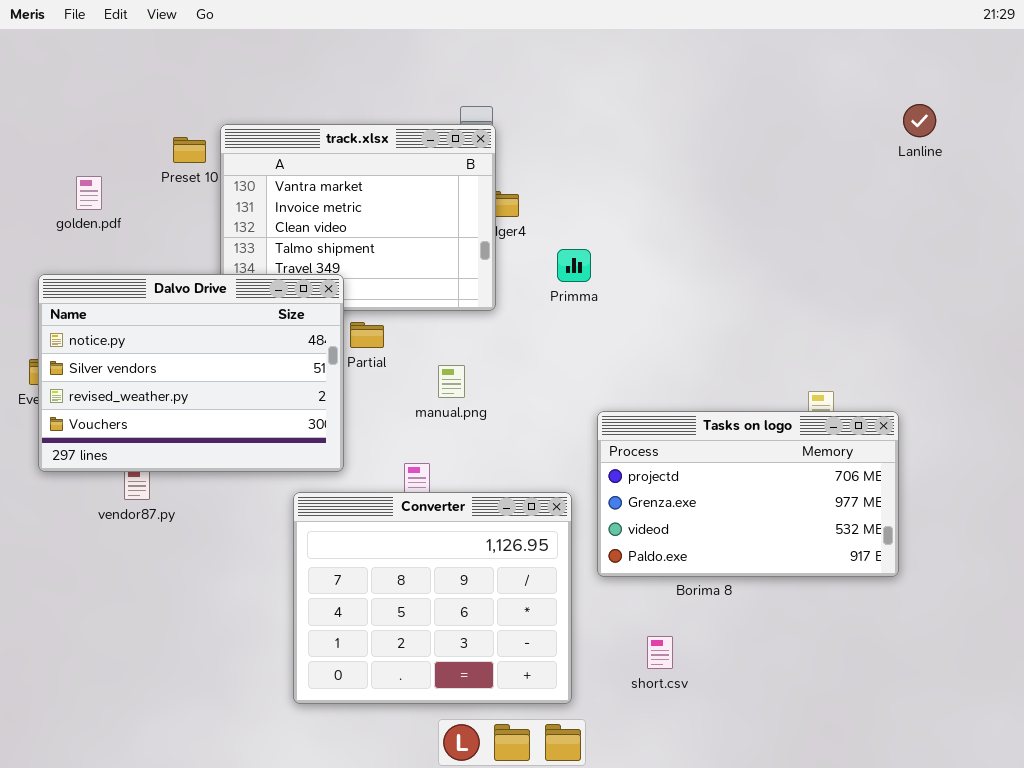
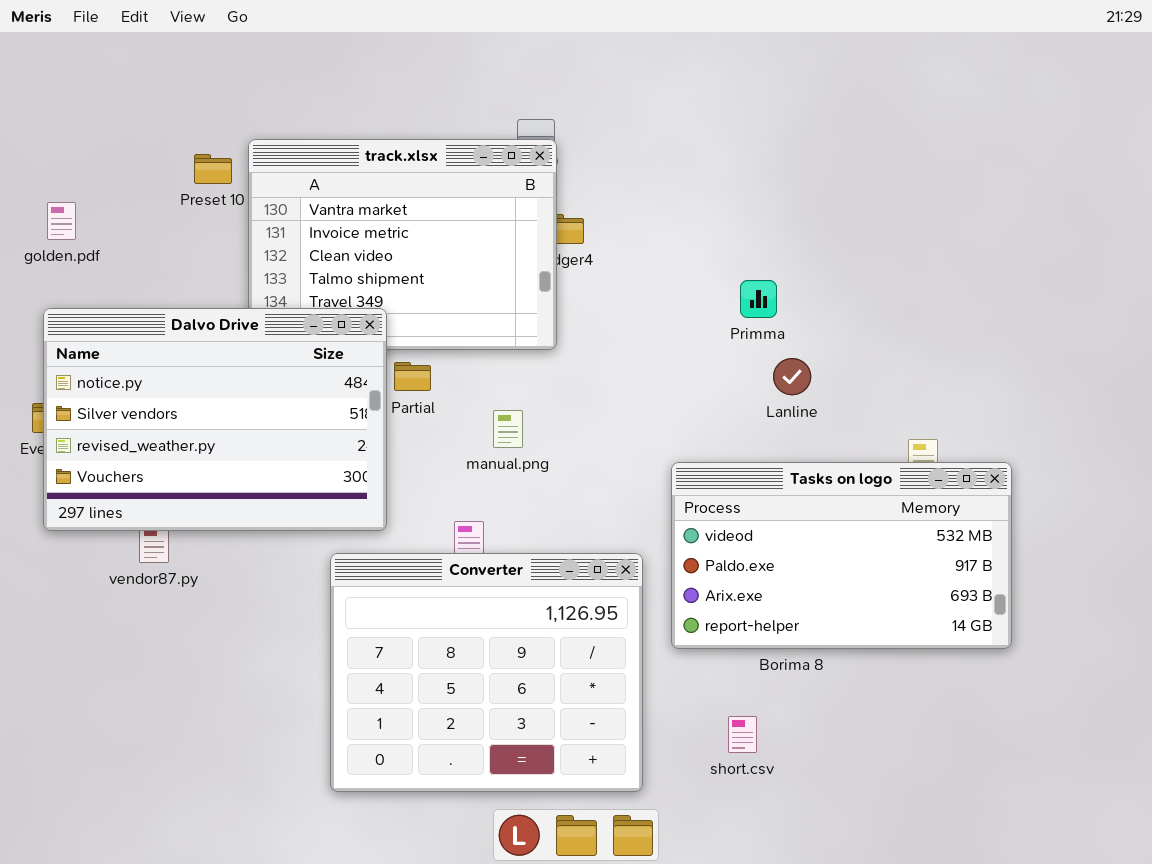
Lanline: [903,104,936,137] -> [773,358,811,395], moved
golden.pdf: [76,176,102,210] -> [47,202,76,240], moved
Primma: [557,249,591,282] -> [740,280,777,318], moved
Tasks on logo: [597,411,899,577] -> [671,462,1012,649], scrolled down 2 rows

